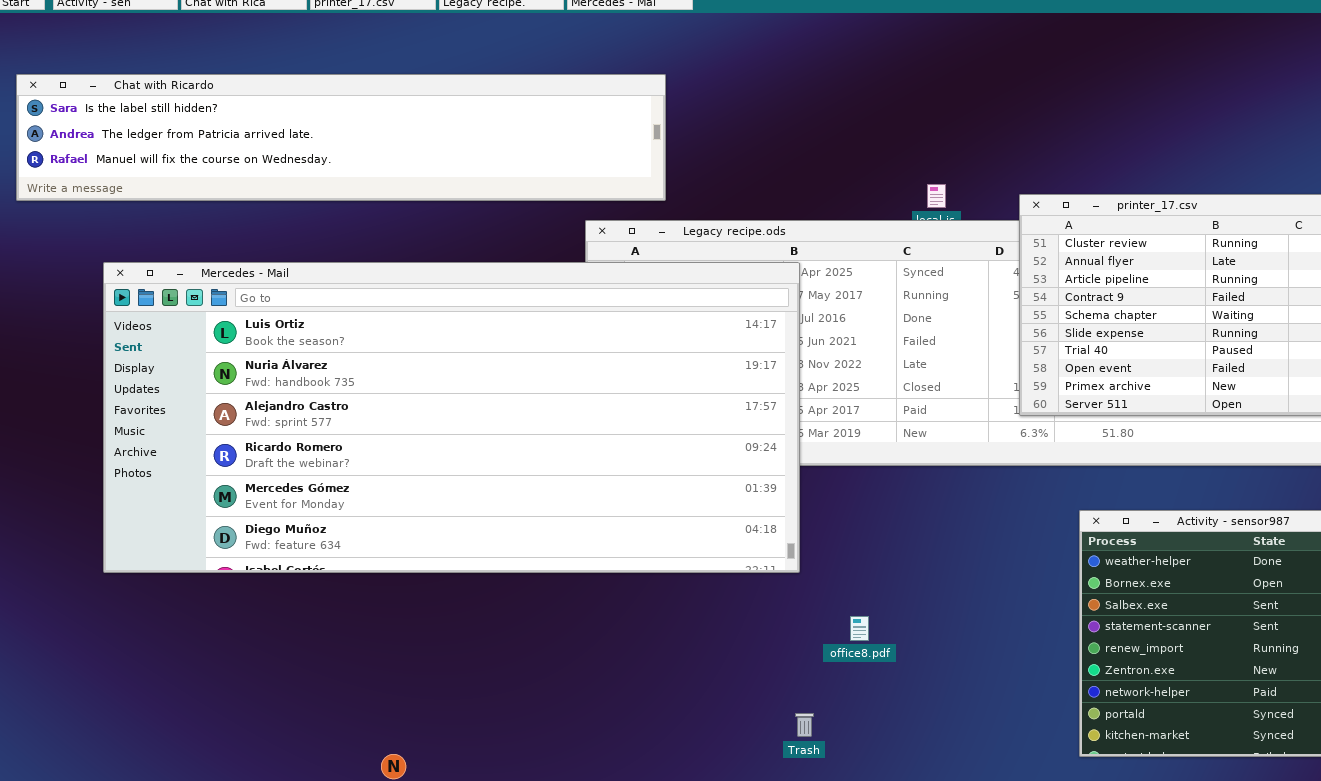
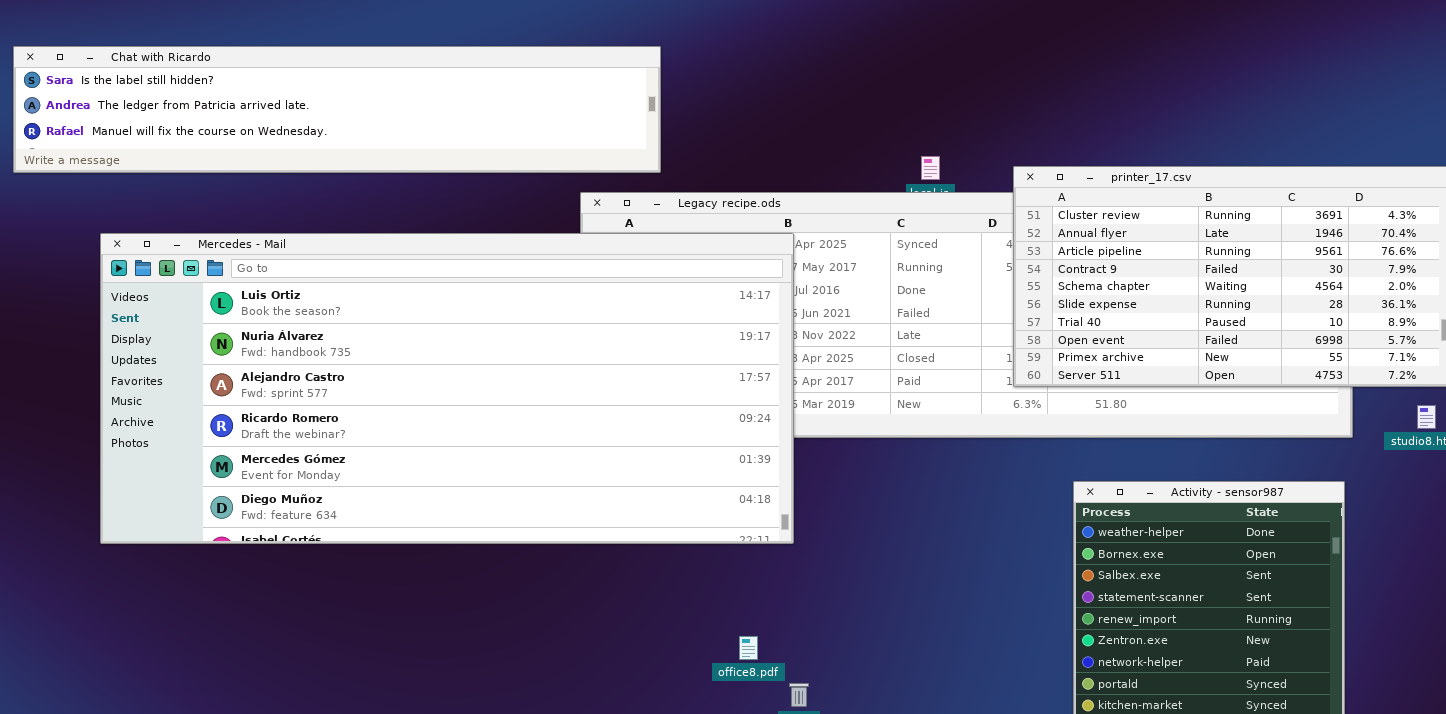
office8.pdf: [850,616,869,641] -> [739,636,758,660], moved

